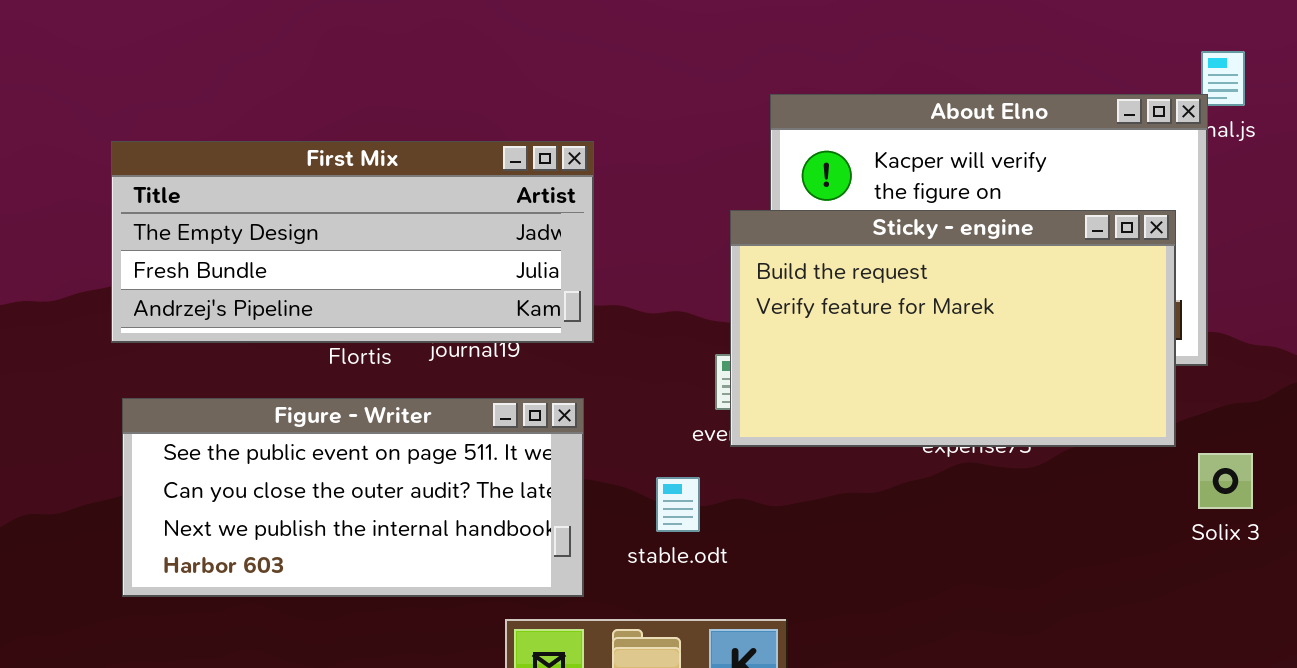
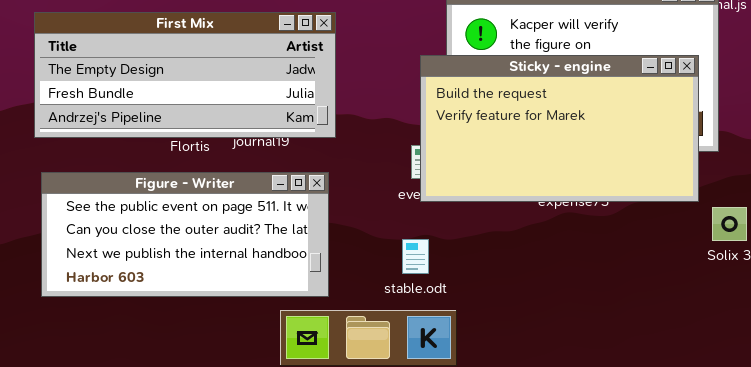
stable.odt: [656,477,700,532] -> [402,239,429,274], moved

